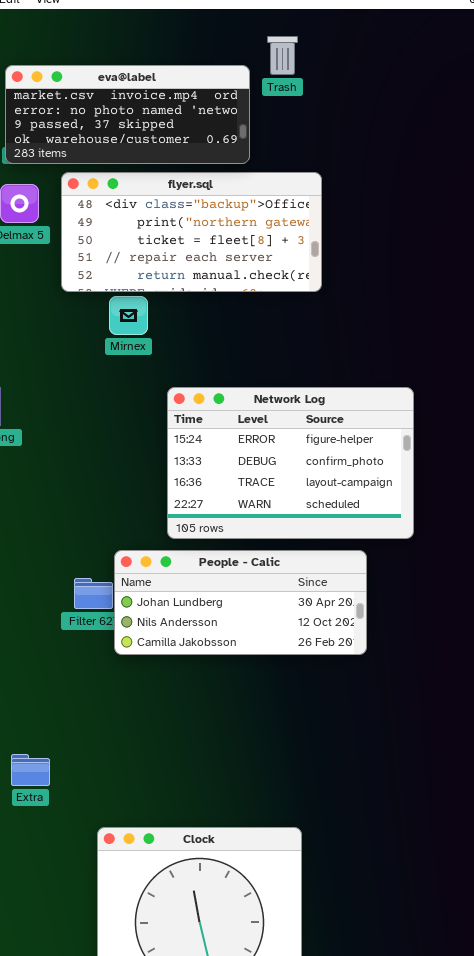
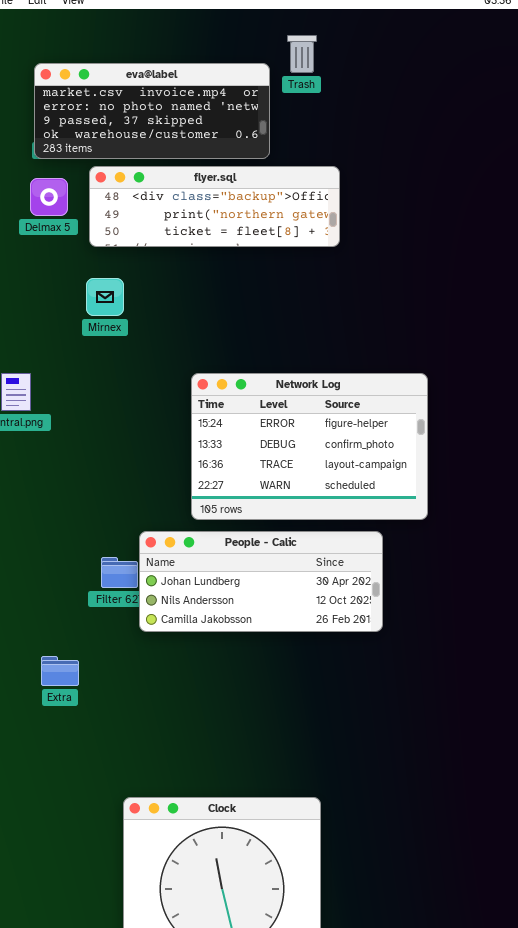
flyer.sql: [61,172,322,292] -> [89,166,340,247], resized
Mirnex: [109,296,148,335] -> [86,278,124,316], moved
Extra: [11,754,50,786] -> [41,656,79,686], moved

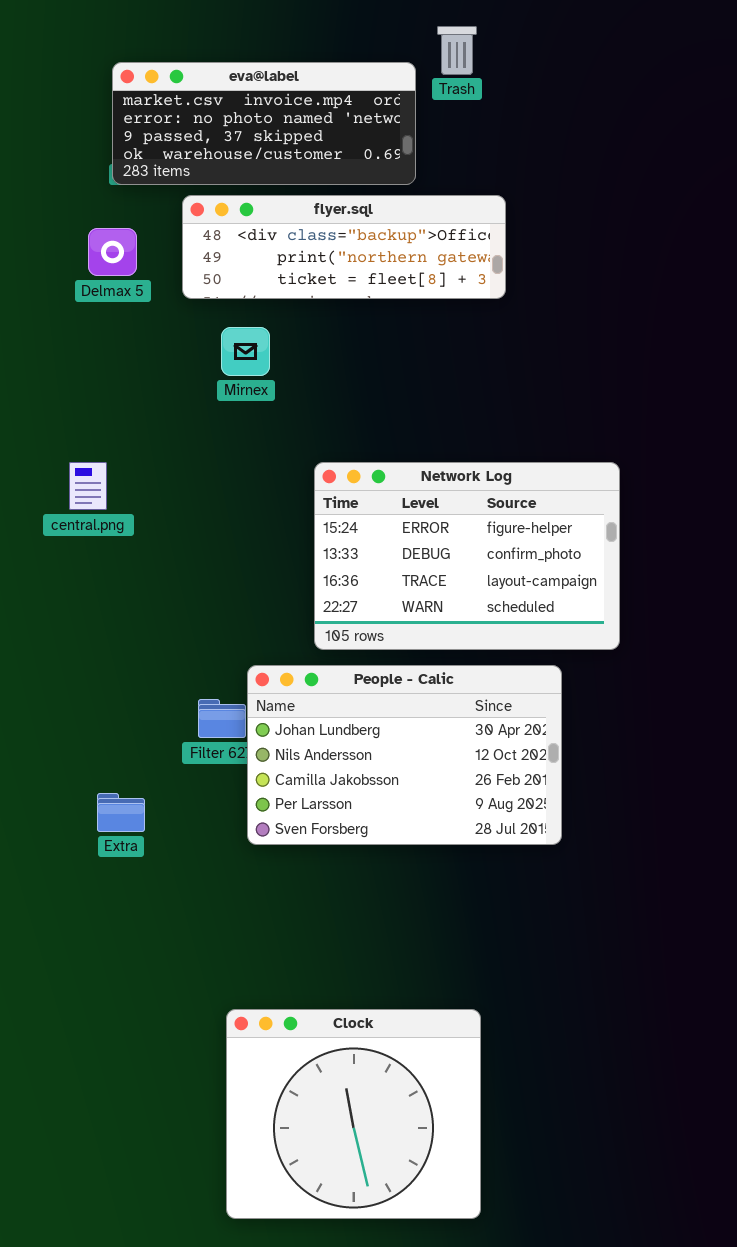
Delmax 5: [30,178,68,216] -> [88,228,137,276], moved
Mirnex: [86,278,124,316] -> [221,327,270,376], moved
People - Calic: [139,531,383,632] -> [247,665,562,845], resized
Extra: [41,656,79,686] -> [97,793,145,832], moved

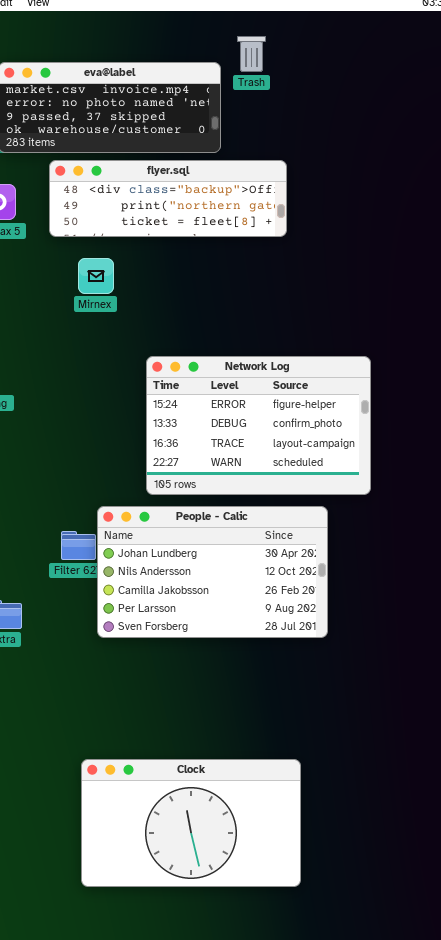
Clock: [226,1009,481,1219] -> [81,759,301,887], resized

